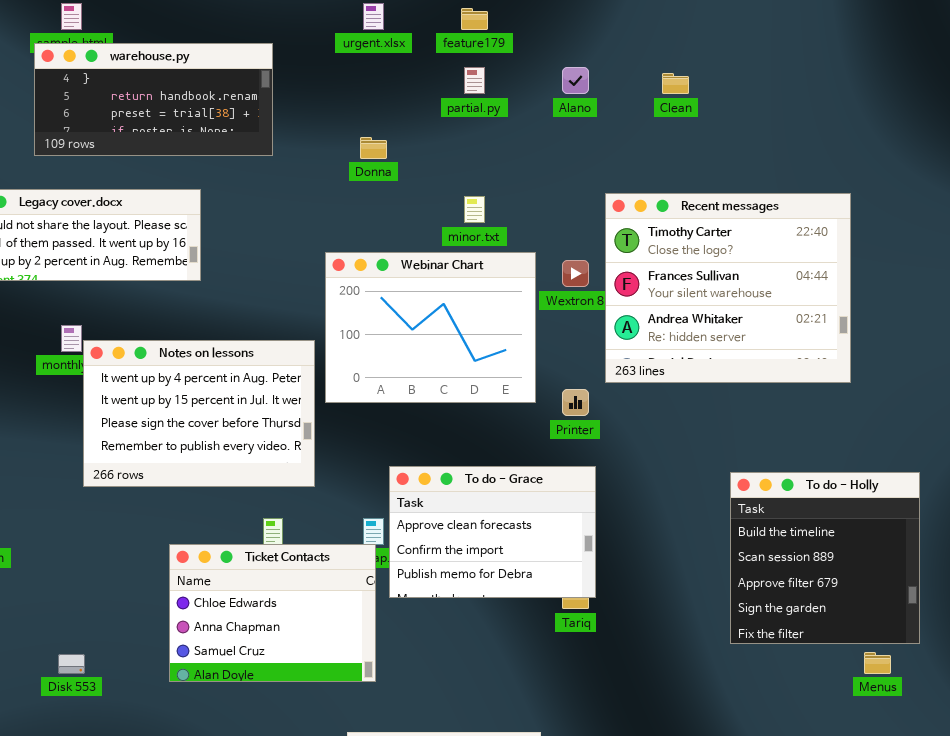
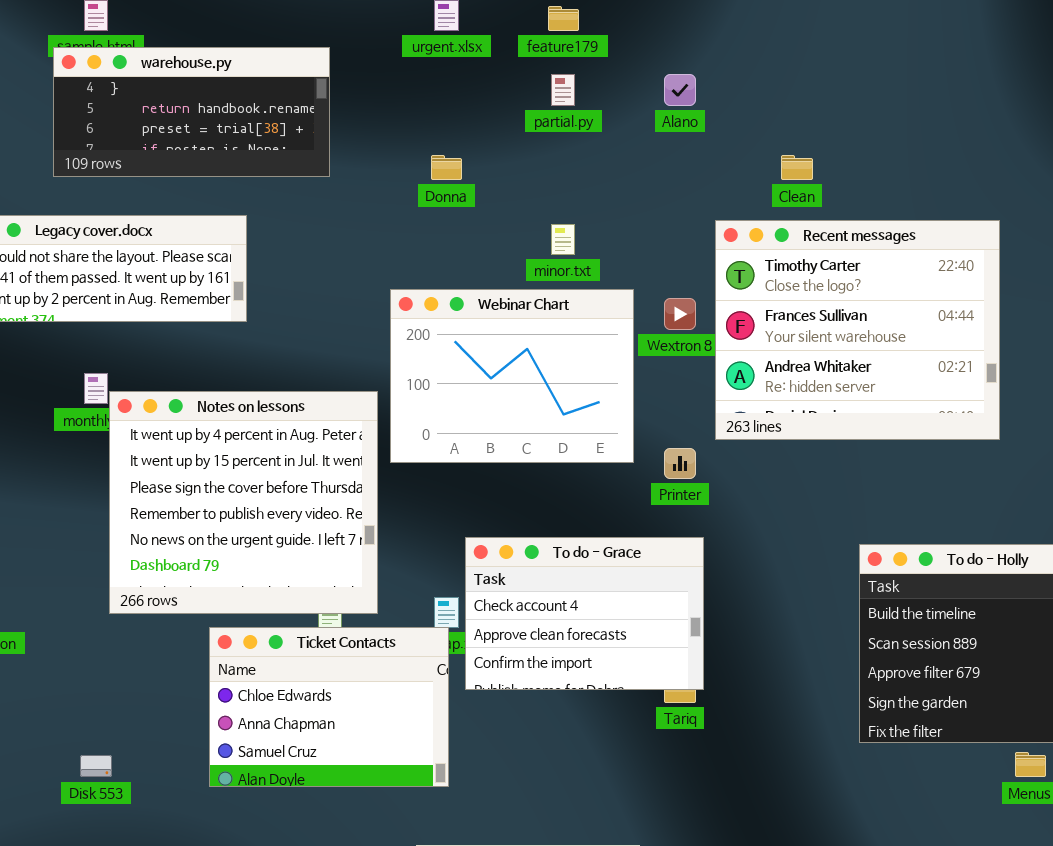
Clean: [662,73,689,94] -> [781,155,813,180], moved
Notes on lessons: [83,340,315,487] -> [109,391,378,614], resized
To do - Grace: [389,466,596,598] -> [465,537,704,690], scrolled up 1 row

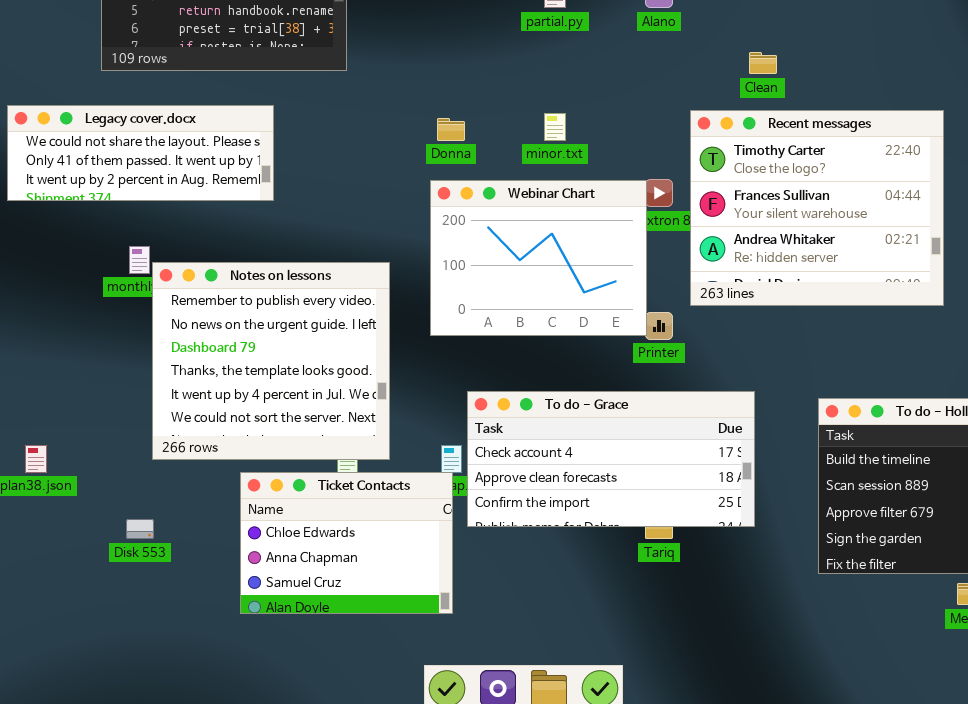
Donna: [431,155,462,180] -> [437,118,465,141], moved
Webinar Chart: [390,289,634,463] -> [430,180,647,336], moved
Notes on lessons: [109,391,378,614] -> [152,262,390,460], scrolled down 3 rows
To do - Grace: [465,537,704,690] -> [467,391,755,527], resized
Disk 553: [80,755,112,777] -> [126,519,154,539], moved

